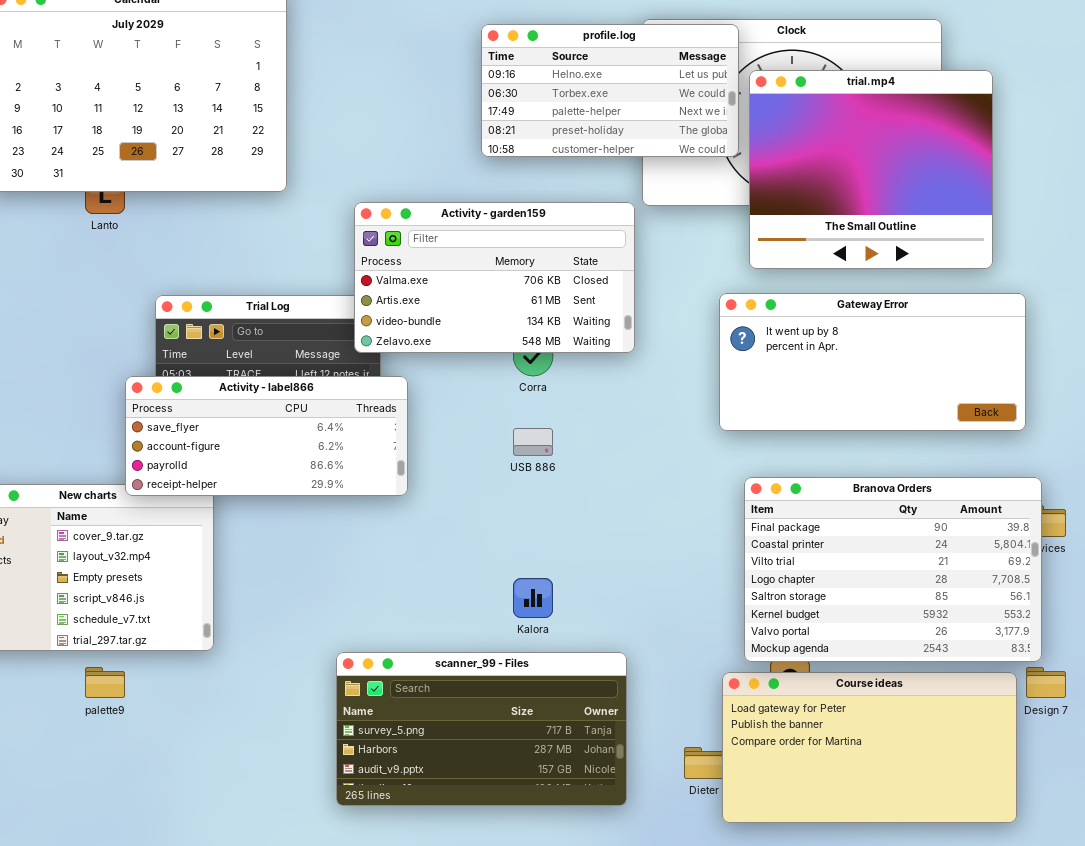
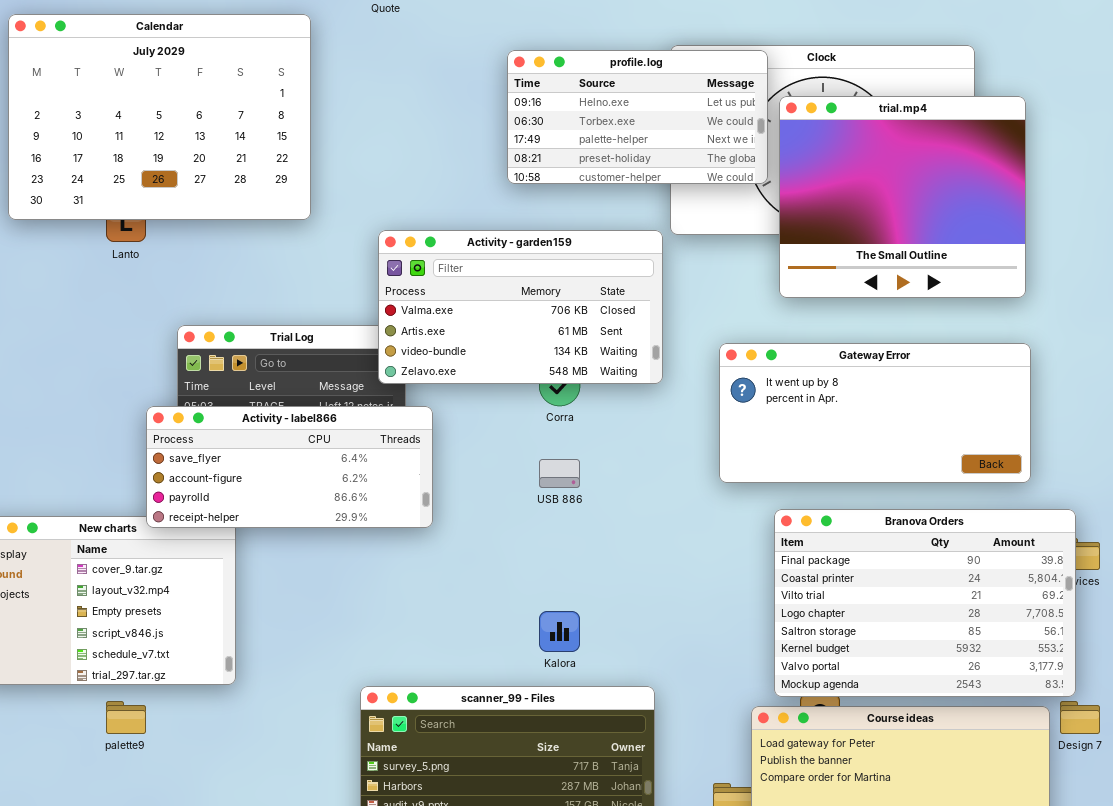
Gateway Error: [719,293,1026,431] -> [719,343,1031,483], moved

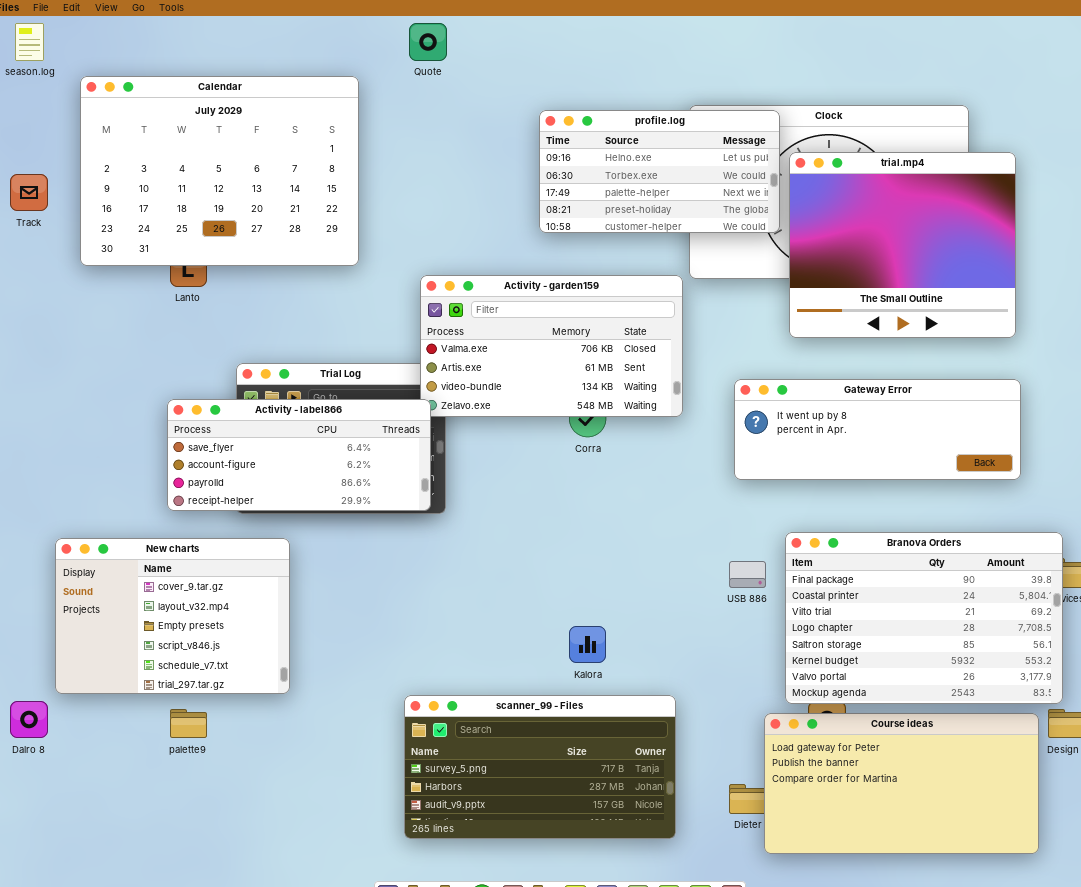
Gateway Error: [719,343,1031,483] -> [734,379,1021,480], resized
Activity - label866: [146,406,433,528] -> [167,399,431,511], moved
USB 886: [539,459,580,488] -> [729,561,766,588], moved

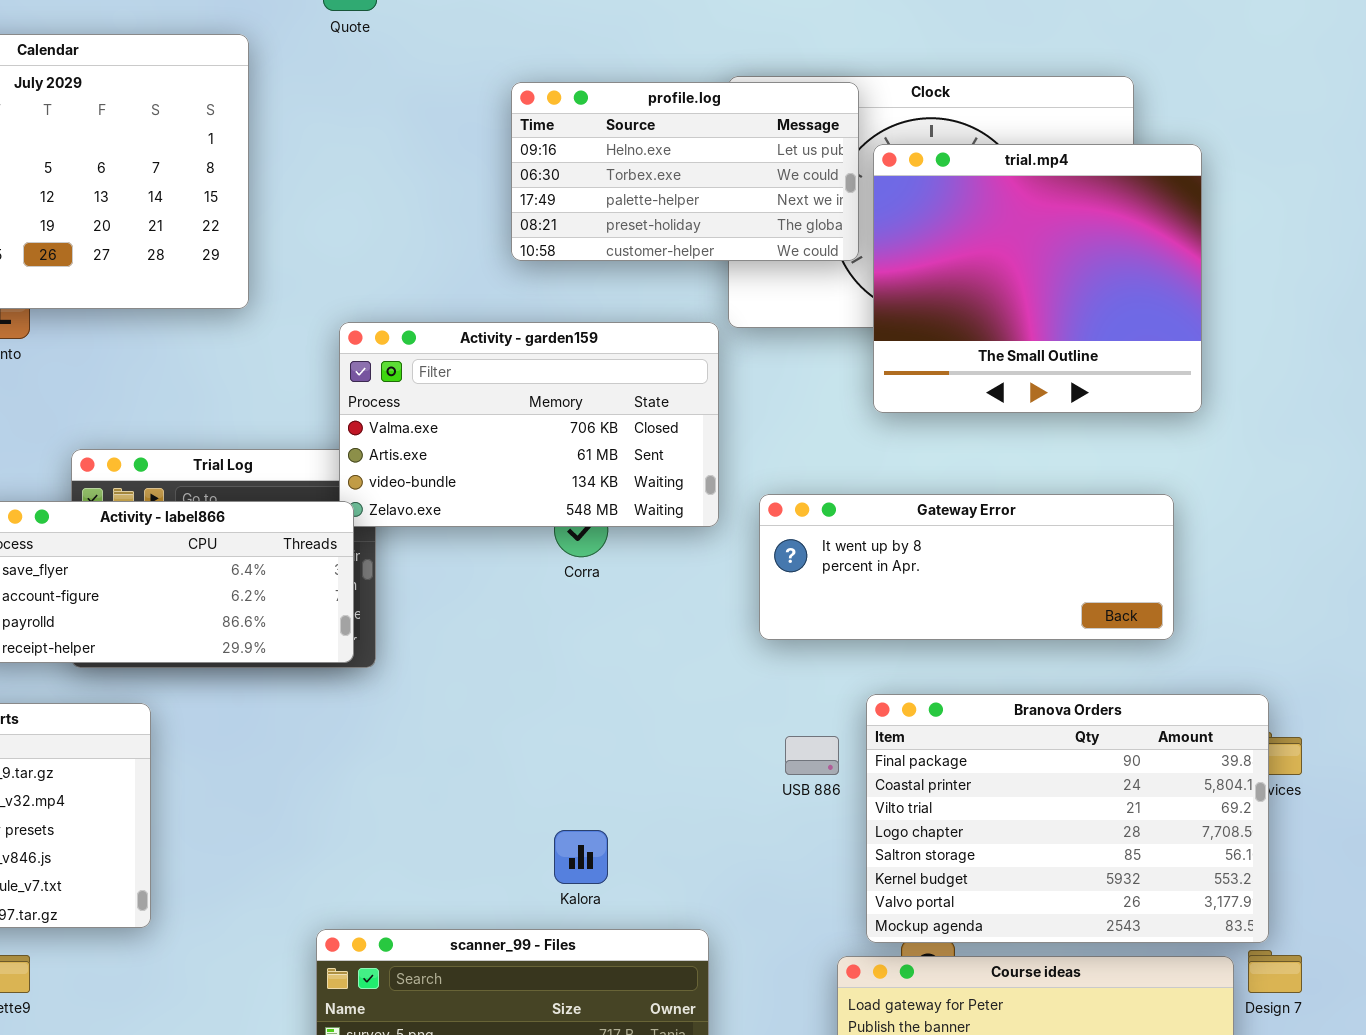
Gateway Error: [734,379,1021,480] -> [759,494,1174,640], moved

